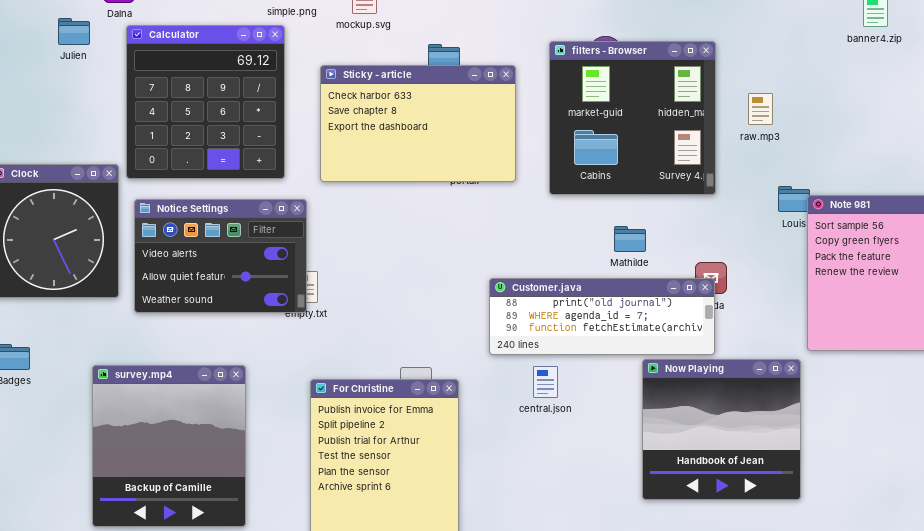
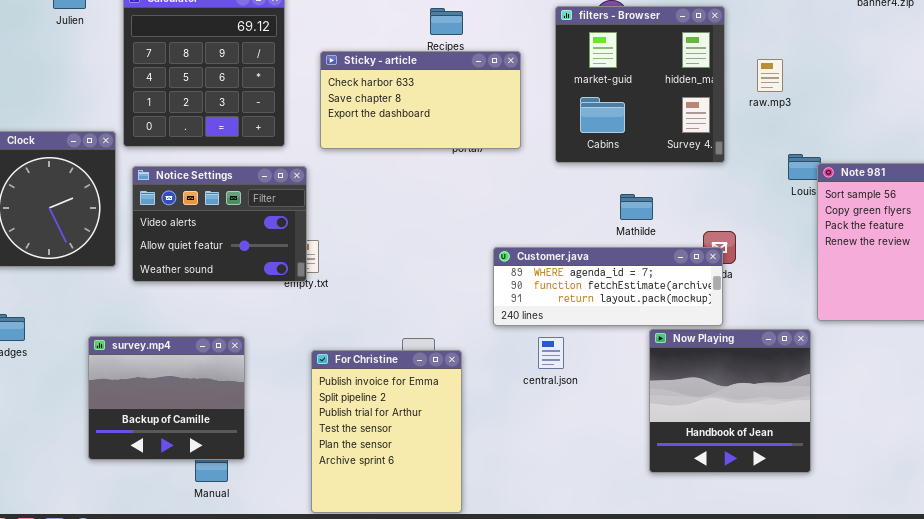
Sticky - article: [320,65,516,182] -> [320,51,521,149], resized
Customer.java: [489,278,715,355] -> [493,247,723,326], scrolled down 1 row
survey.mp4: [92,365,246,527] -> [88,336,245,460], resized

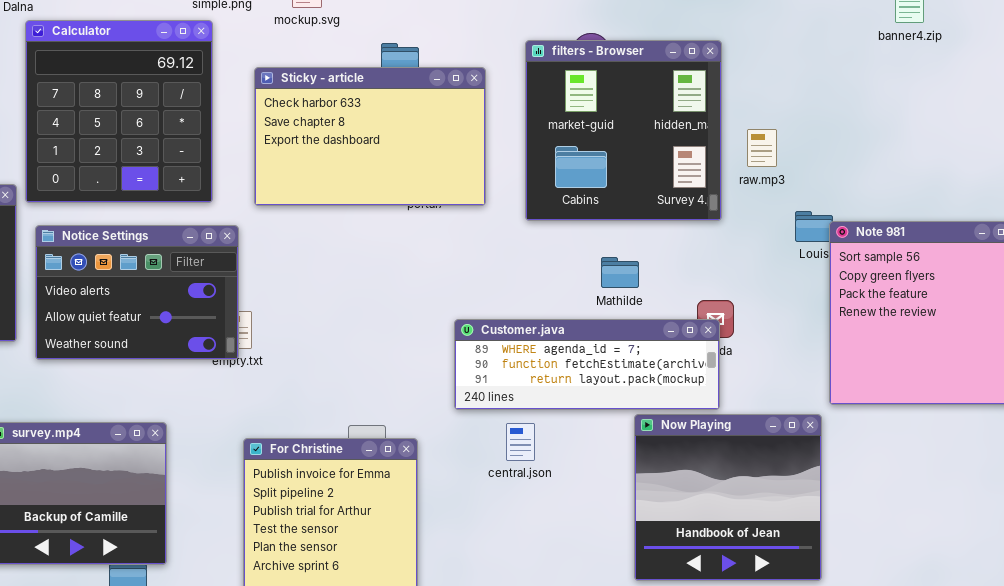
Sticky - article: [320,51,521,149] -> [254,67,486,206], resized
raw.mp3: [757,59,783,92] -> [747,129,777,167], moved

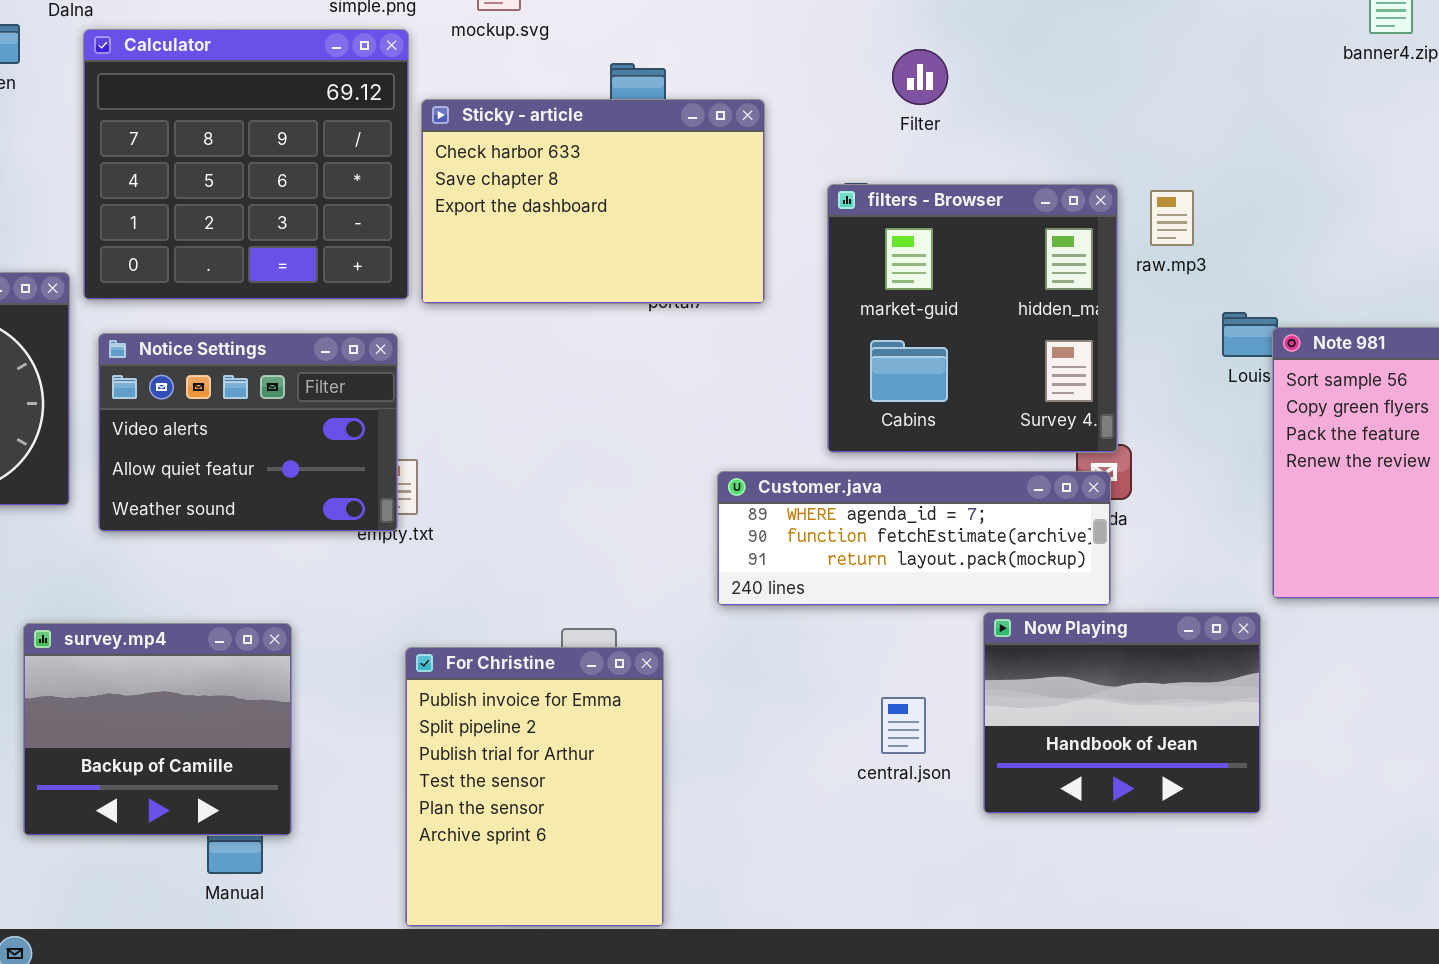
Calculator: [25,20,213,203] -> [83,29,409,300], resized
filters - Browser: [525,40,722,221] -> [827,184,1118,453], moved
Now Playing: [634,414,822,581] -> [983,612,1261,814], resized
central.json: [506,423,535,461] -> [881,697,926,754], moved

